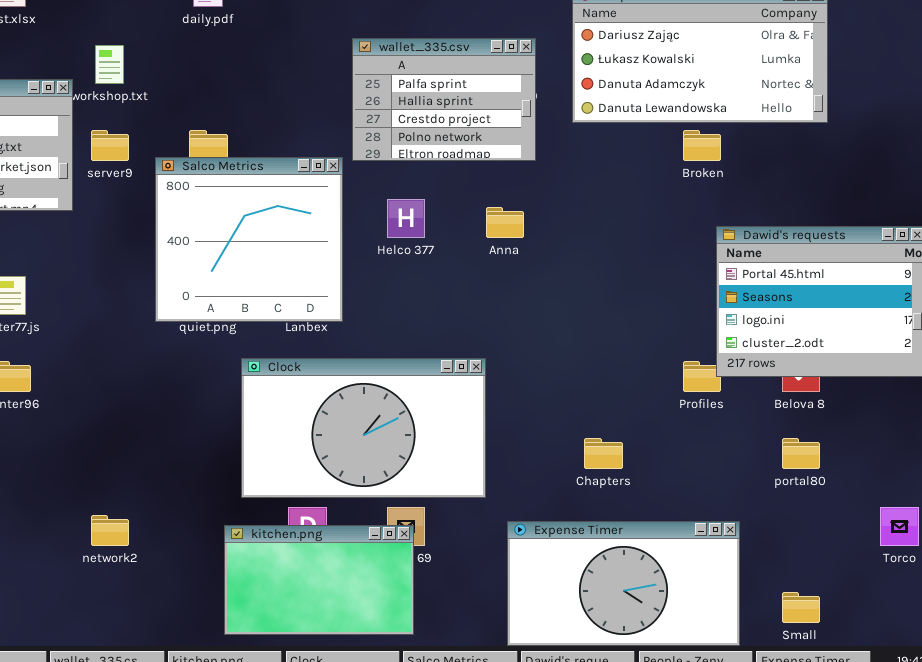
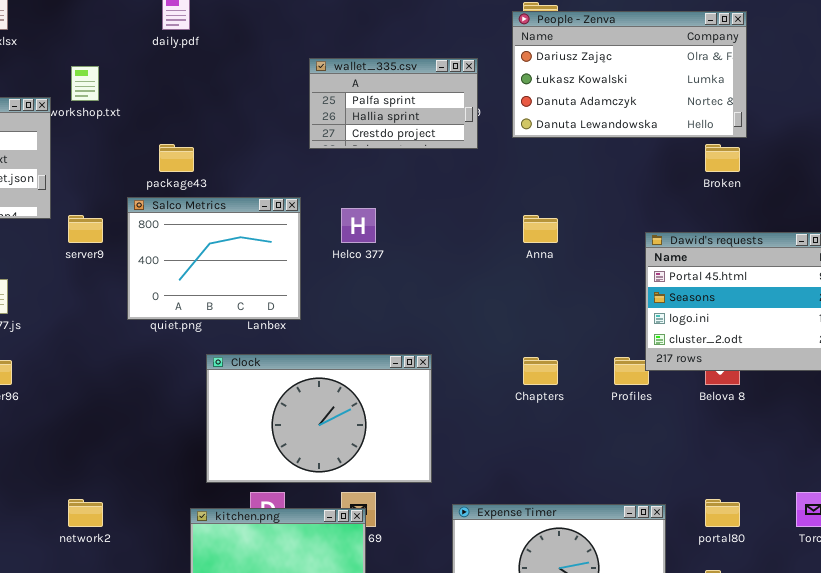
wallet_335.csv: [352,38,536,161] -> [309,58,478,149], resized
server9: [91,130,129,161] -> [68,215,103,243], moved
Broken: [683,130,721,161] -> [705,144,740,172], moved
Salco Metrics: [155,157,343,322] -> [127,197,301,320], resized
Anna: [486,207,524,238] -> [523,215,558,243], moved
Chapters: [584,438,623,469] -> [523,357,558,385], moved
portal80: [782,438,820,469] -> [705,499,740,527], moved

